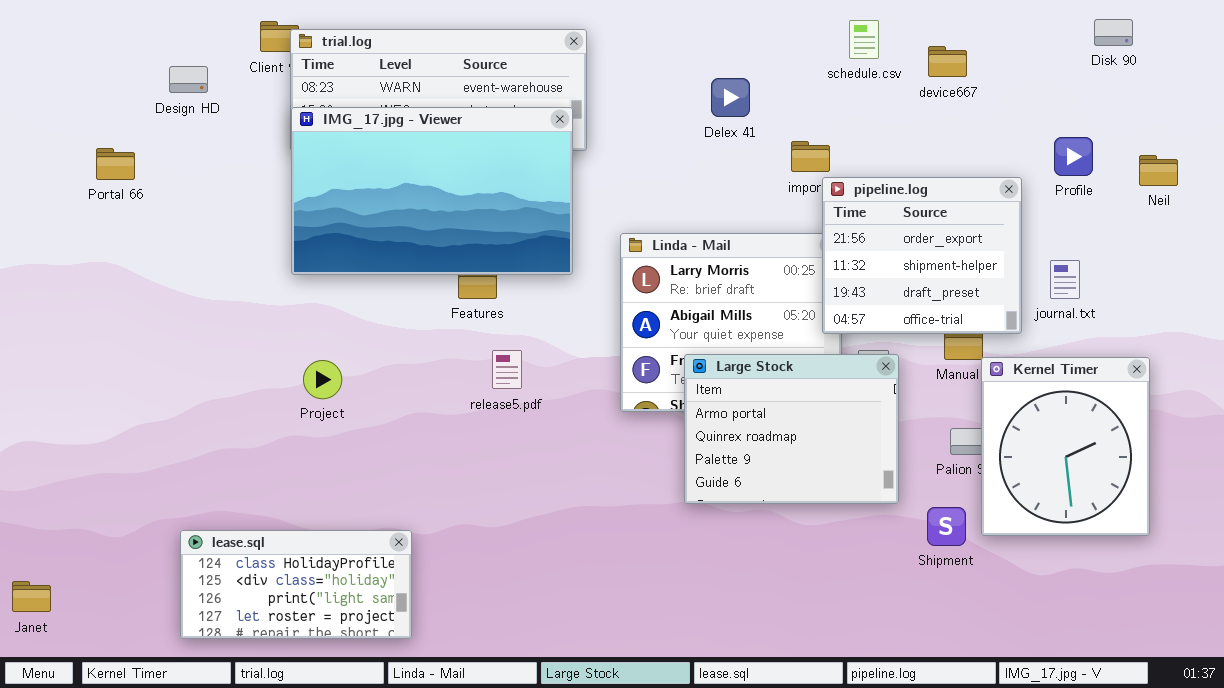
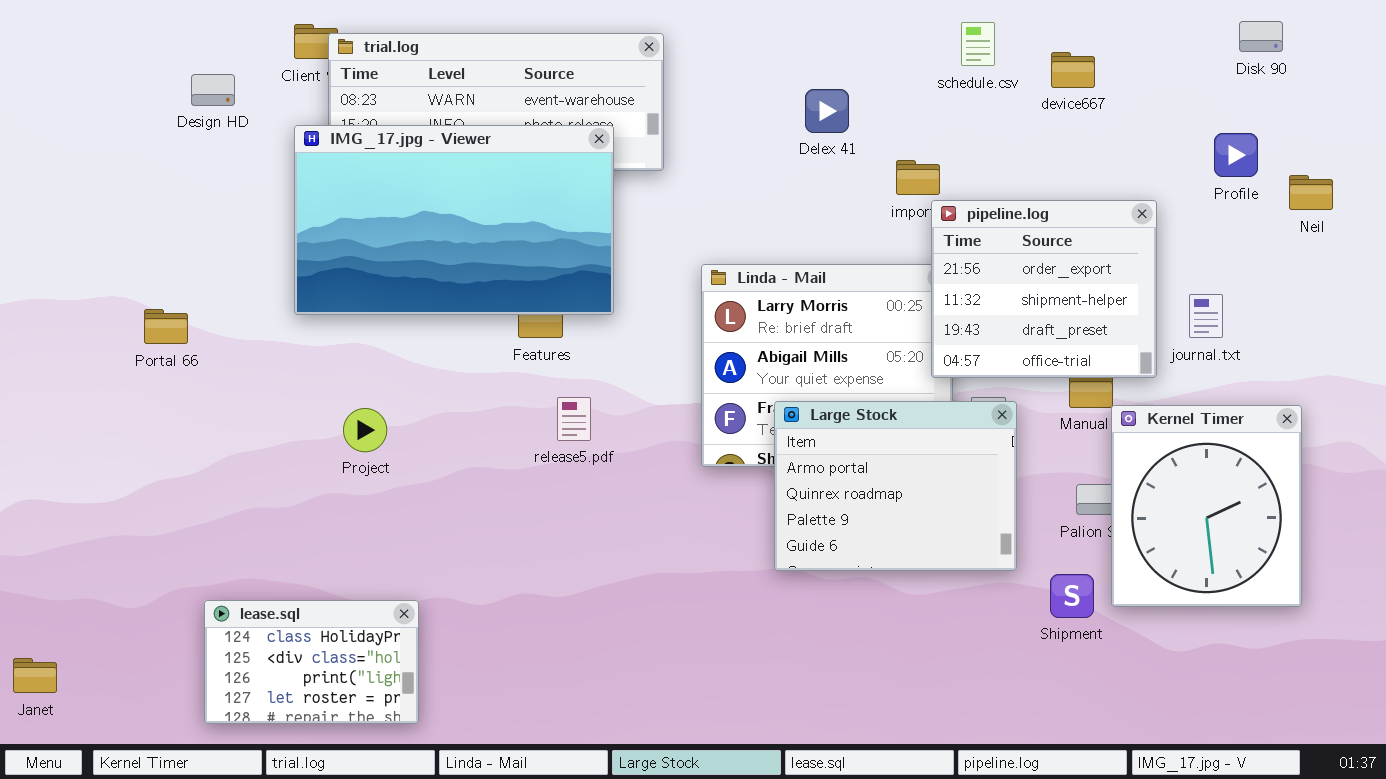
IMG_17.jpg - Viewer: [291,107,573,275] -> [294,125,614,315], moved
Profile: [1054,137,1093,176] -> [1214,133,1258,177], moved
Portal 66: [96,148,135,180] -> [144,309,188,344], moved
lease.sql: [180,530,412,639] -> [204,600,419,724], resized

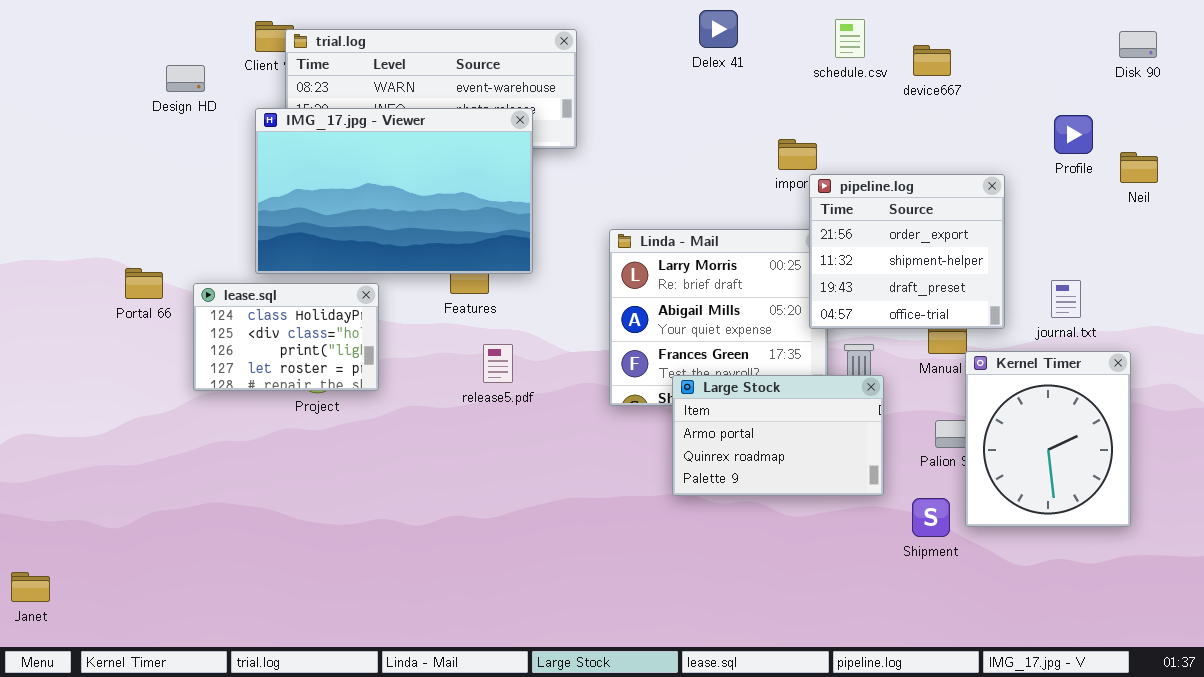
Disk 90: [1239,21,1283,52] -> [1119,31,1157,58], moved
Delex 41: [805,89,849,133] -> [699,10,738,48], moved
journal.txt: [1189,294,1223,338] -> [1051,280,1081,318], moved
Large Stock: [774,401,1017,571] -> [672,375,884,496], resized
lease.sql: [204,600,419,724] -> [193,283,379,391], moved

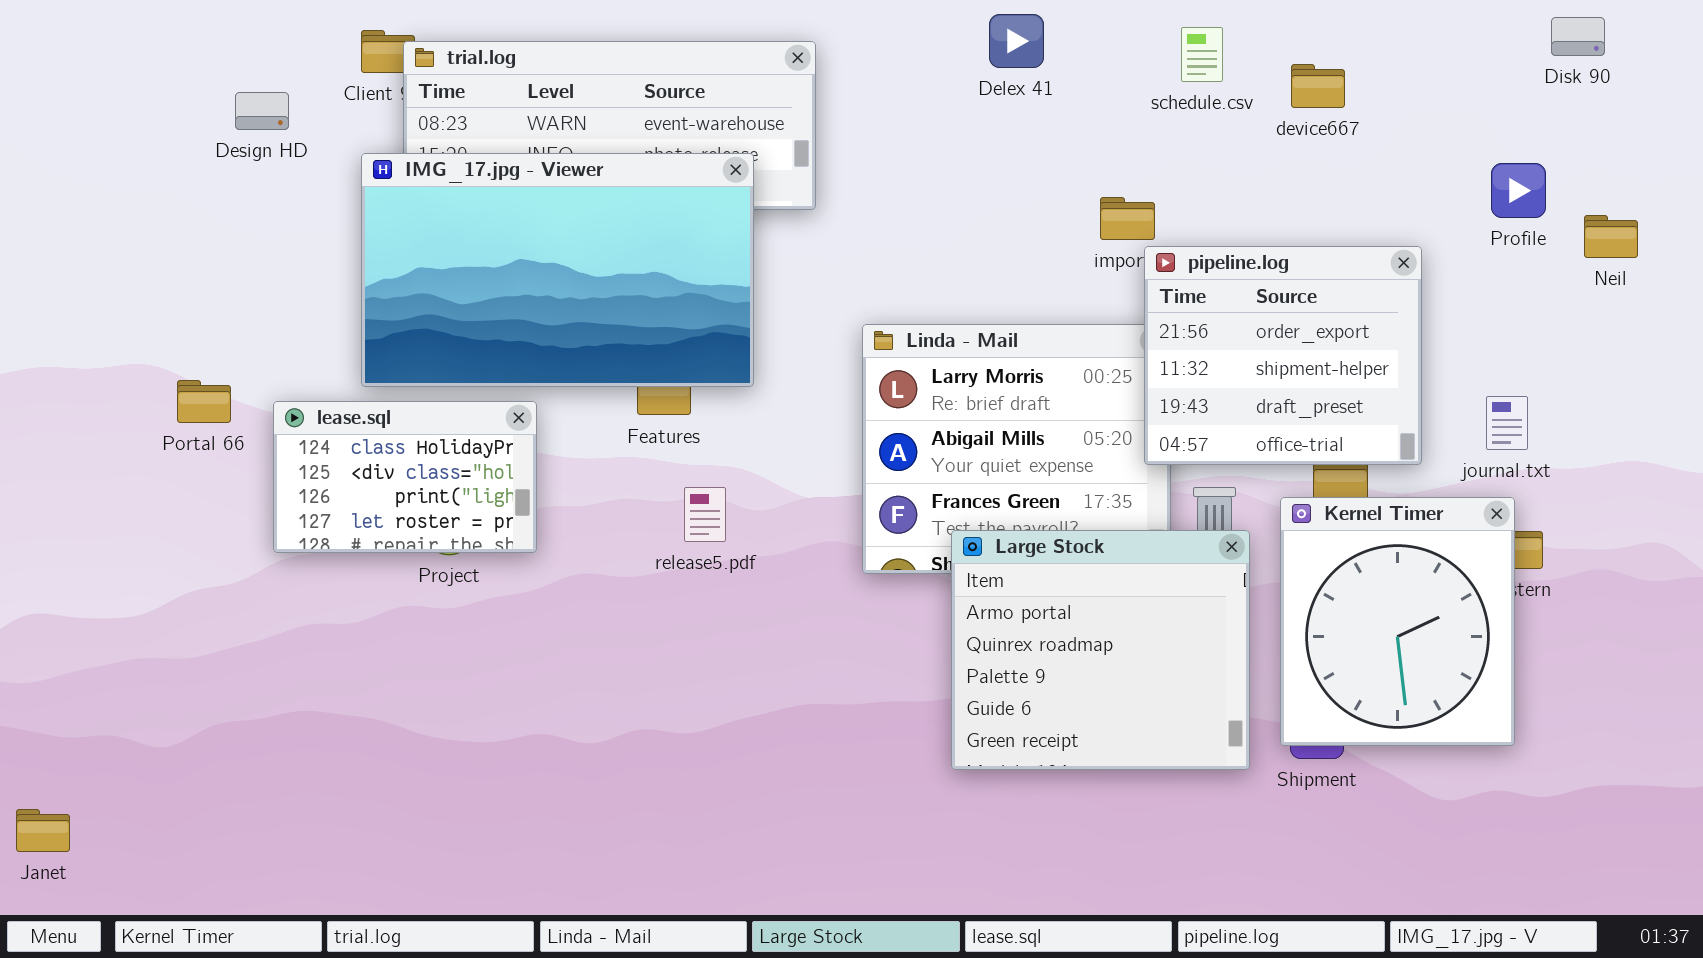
Disk 90: [1119,31,1157,58] -> [1551,17,1605,56], moved
Kernel Timer: [965,351,1131,527] -> [1280,497,1515,746], moved
Large Stock: [672,375,884,496] -> [951,530,1250,770], resized

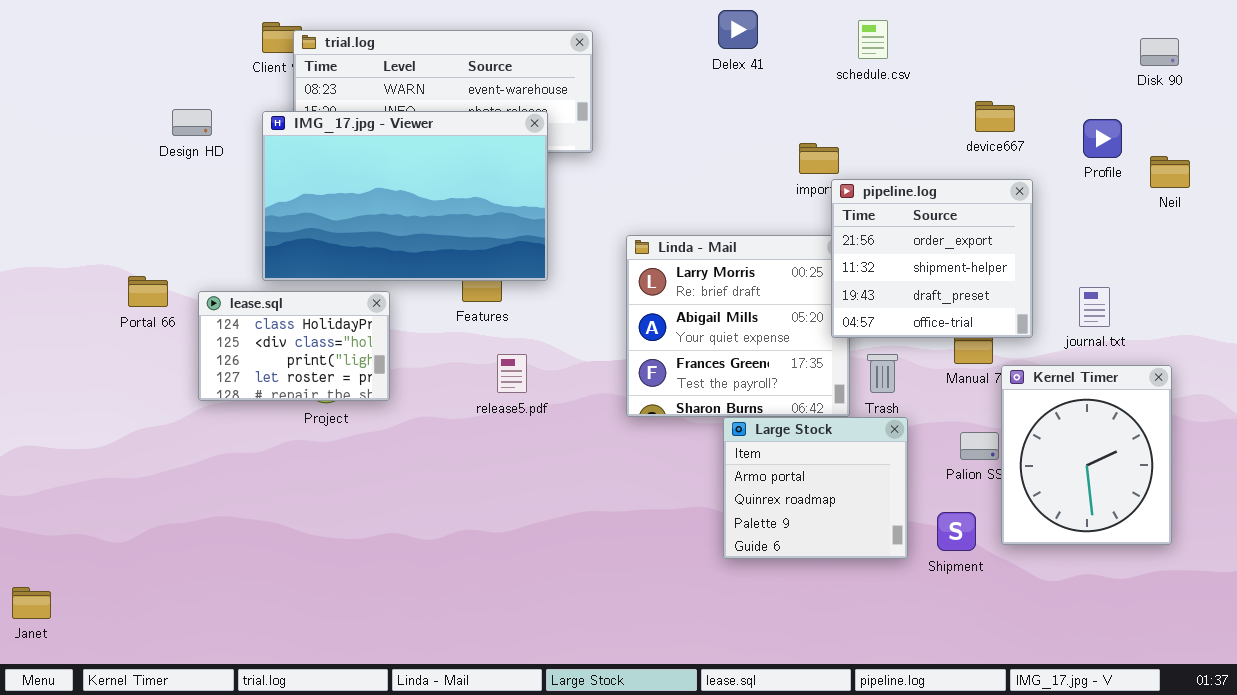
Disk 90: [1551,17,1605,56] -> [1140,38,1179,66], moved
device667: [1291,64,1345,108] -> [975,101,1015,132], moved
Design HD: [235,92,289,130] -> [172,109,212,136], moved
Kernel Timer: [1280,497,1515,746] -> [1001,365,1172,545], moved
Large Stock: [951,530,1250,770] -> [723,417,908,559], resized

